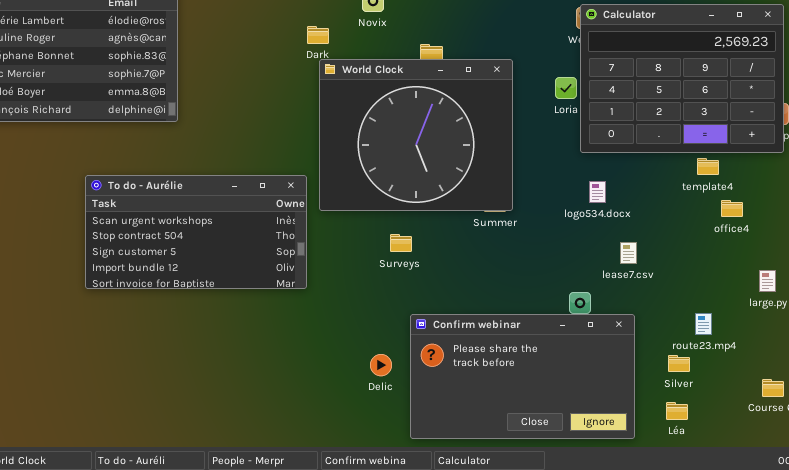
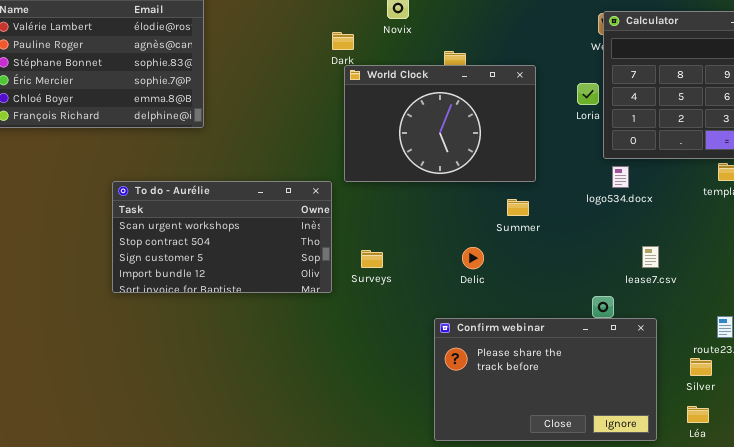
World Clock: [319,59,513,211] -> [344,65,536,182], resized
logo534.docx: [589,181,606,203] -> [612,166,629,188], moved
Surveys: [390,234,412,252] -> [361,250,383,268], moved
Delic: [370,354,392,376] -> [462,247,484,269], moved

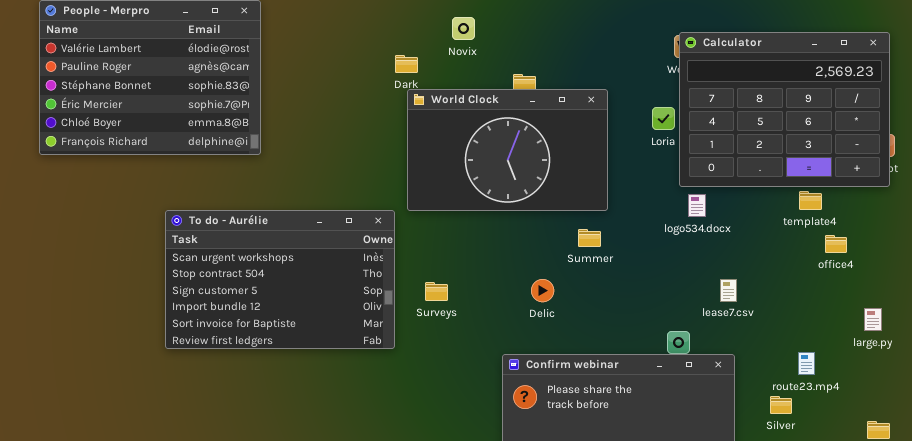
To do - Aurélie: [112,181,332,293] -> [165,210,395,349], resized

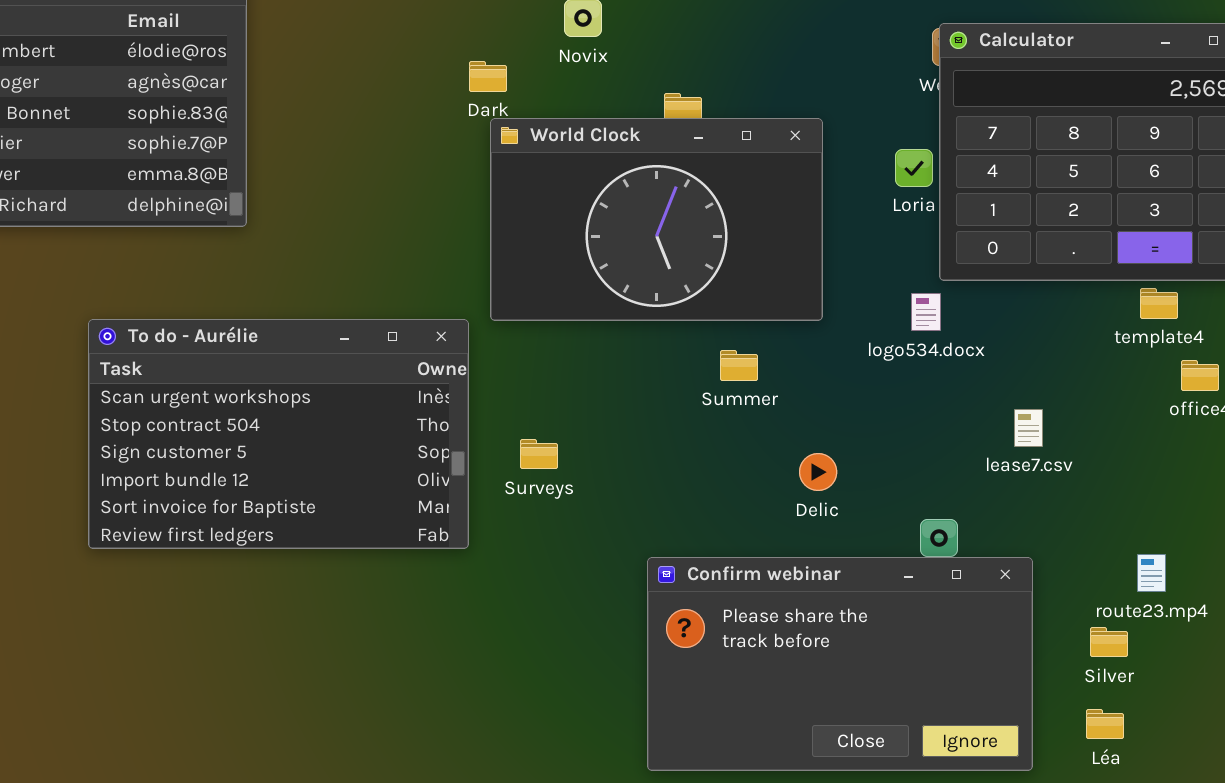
logo534.docx: [688,194,706,217] -> [911,293,941,331], moved
Summer: [578,229,601,247] -> [720,350,758,381], moved
lease7.csv: [720,279,737,302] -> [1014,409,1043,447], moved
Delic: [531,279,554,302] -> [799,453,837,491], moved

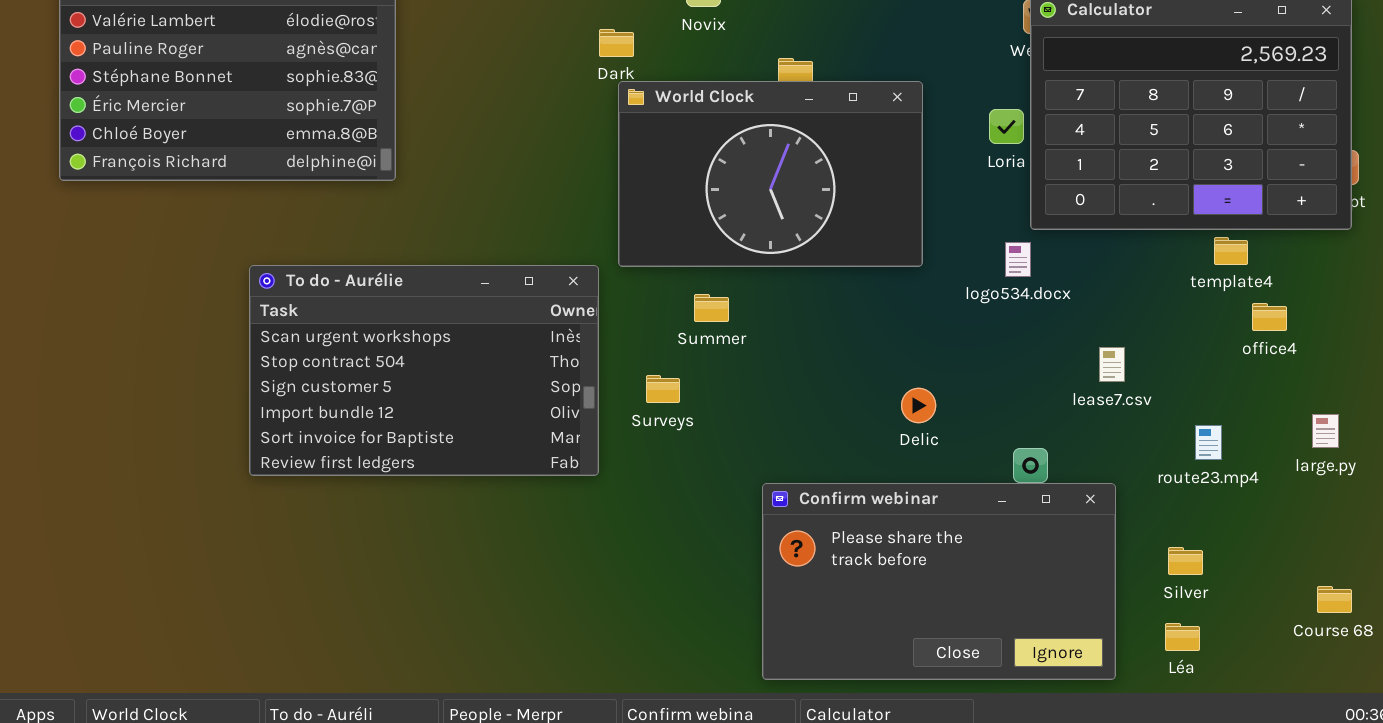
Summer: [720,350,758,381] -> [694,294,729,322], moved
route23.mp4: [1137,554,1166,592] -> [1195,425,1222,460], moved

